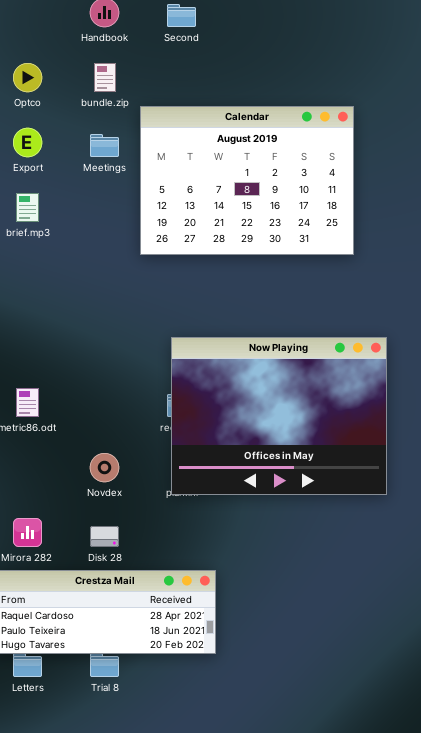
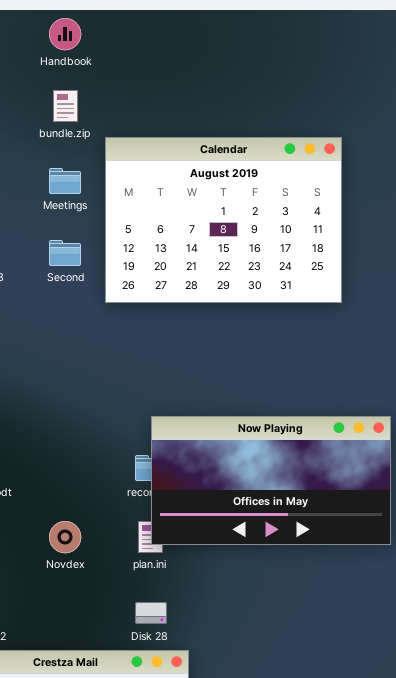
Second: [167,4,196,27] -> [49,240,81,266], moved
Now Playing: [171,337,387,495] -> [151,416,391,545], moved, resized
Disk 28: [90,526,119,547] -> [135,602,167,624], moved

